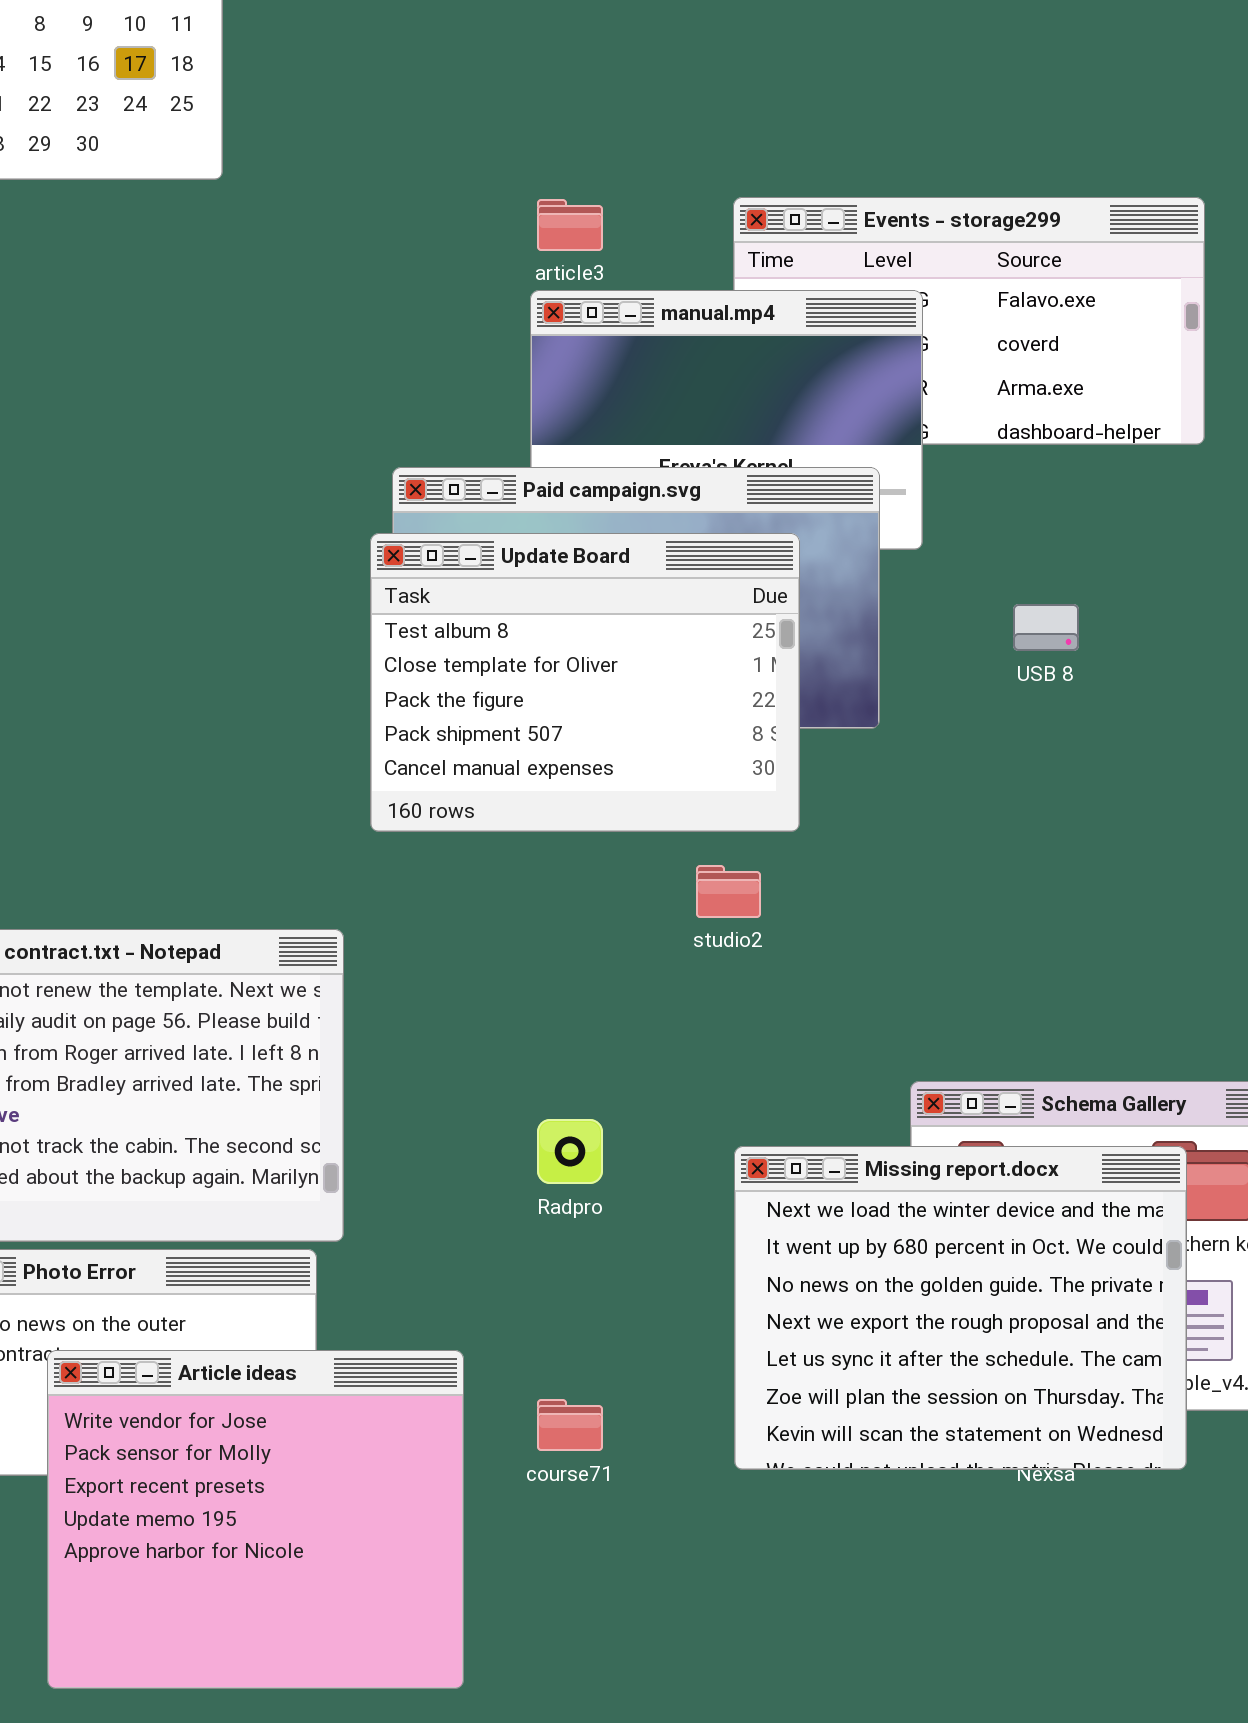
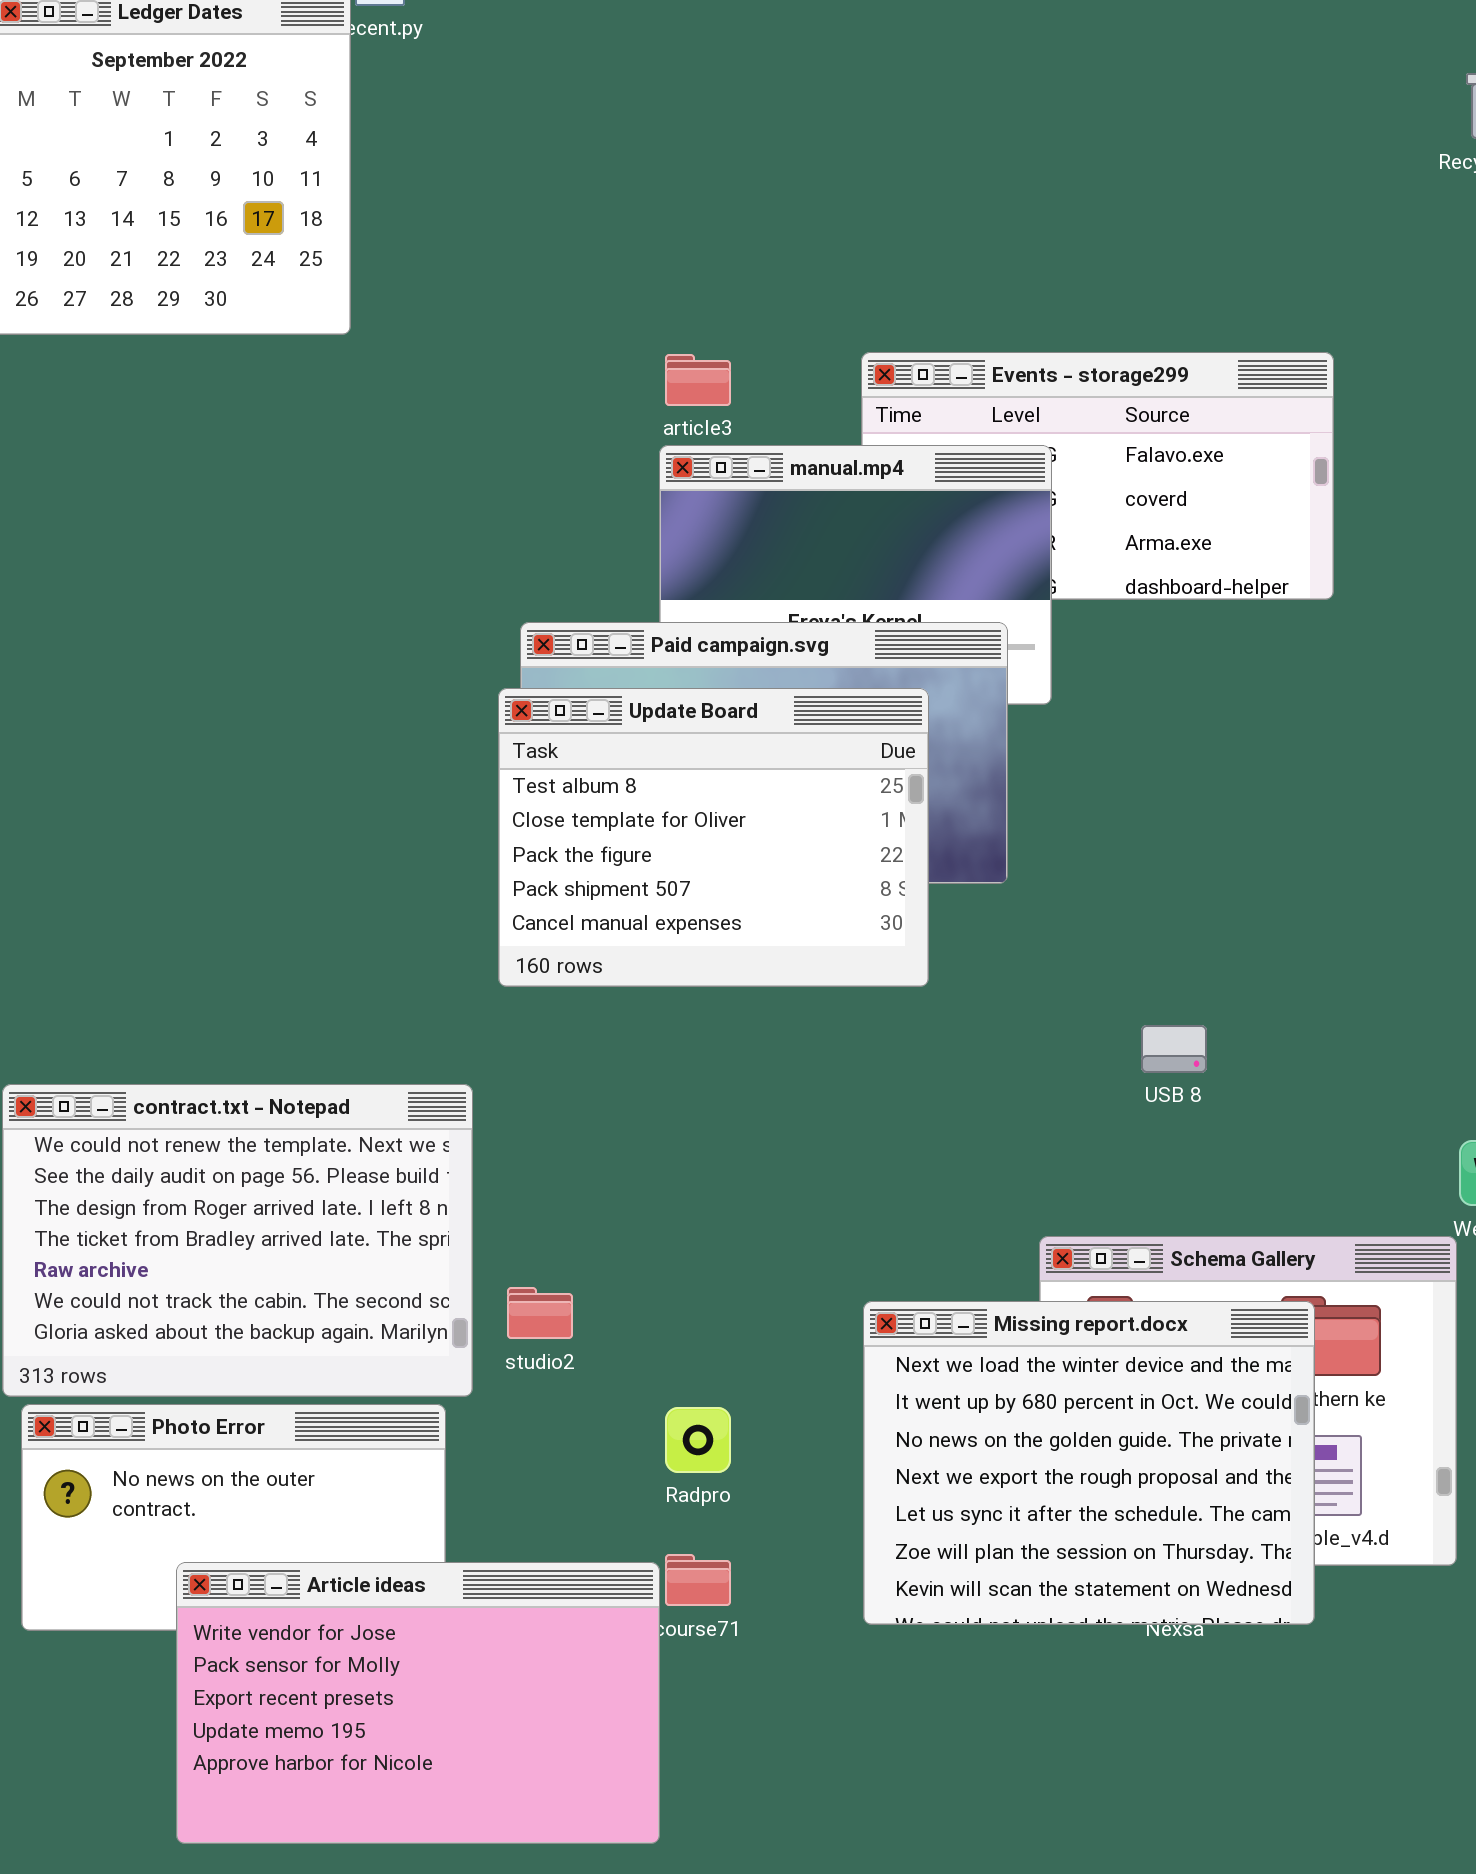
USB 8: [1013,604,1079,651] -> [1141,1025,1207,1073], moved
studio2: [696,865,761,918] -> [507,1287,573,1339], moved
Radpro: [537,1119,603,1184] -> [665,1407,731,1473], moved
Article ideas: [47,1350,464,1689] -> [176,1562,660,1844], resized

